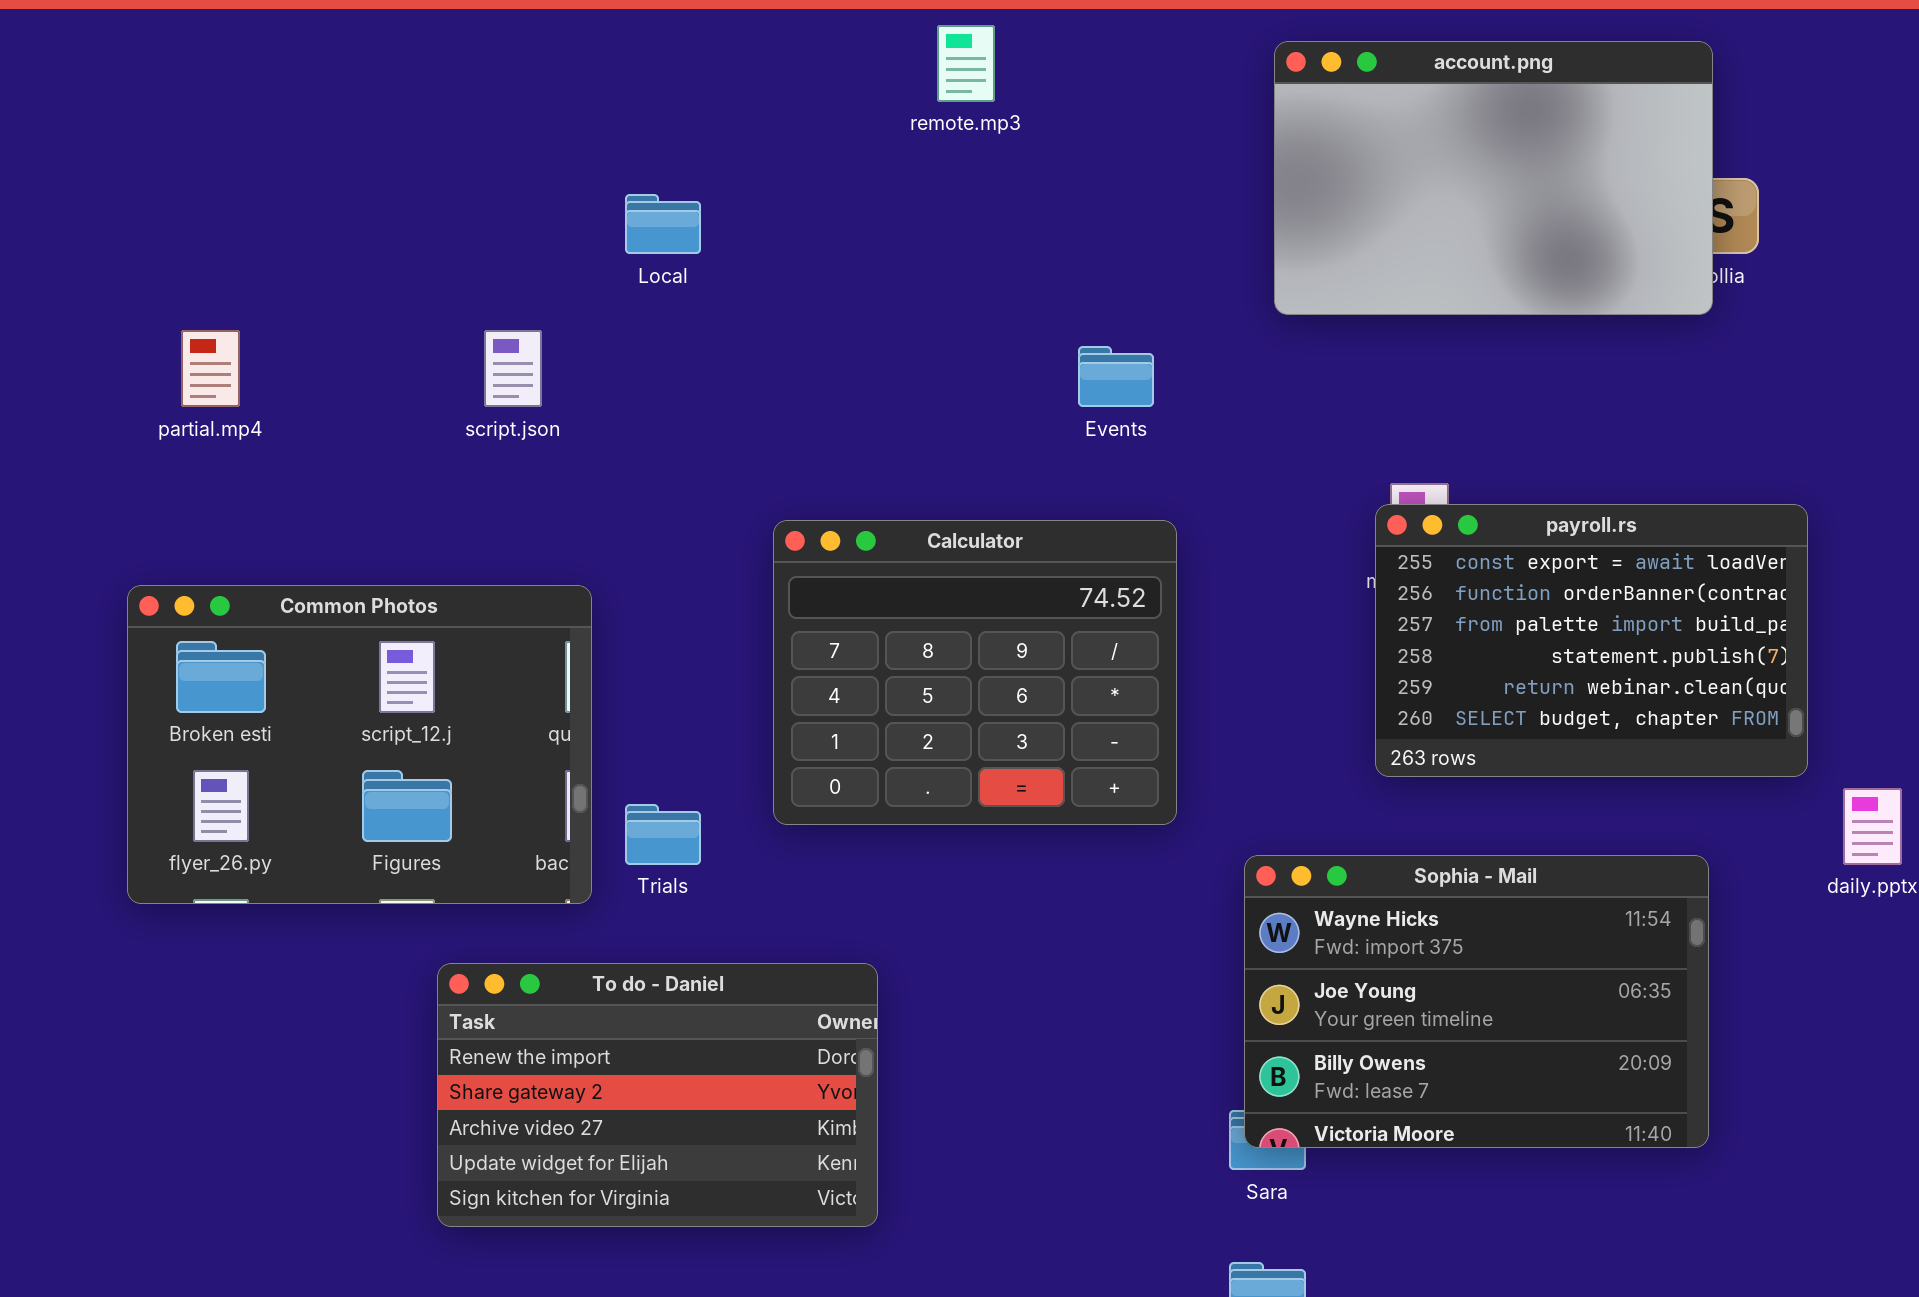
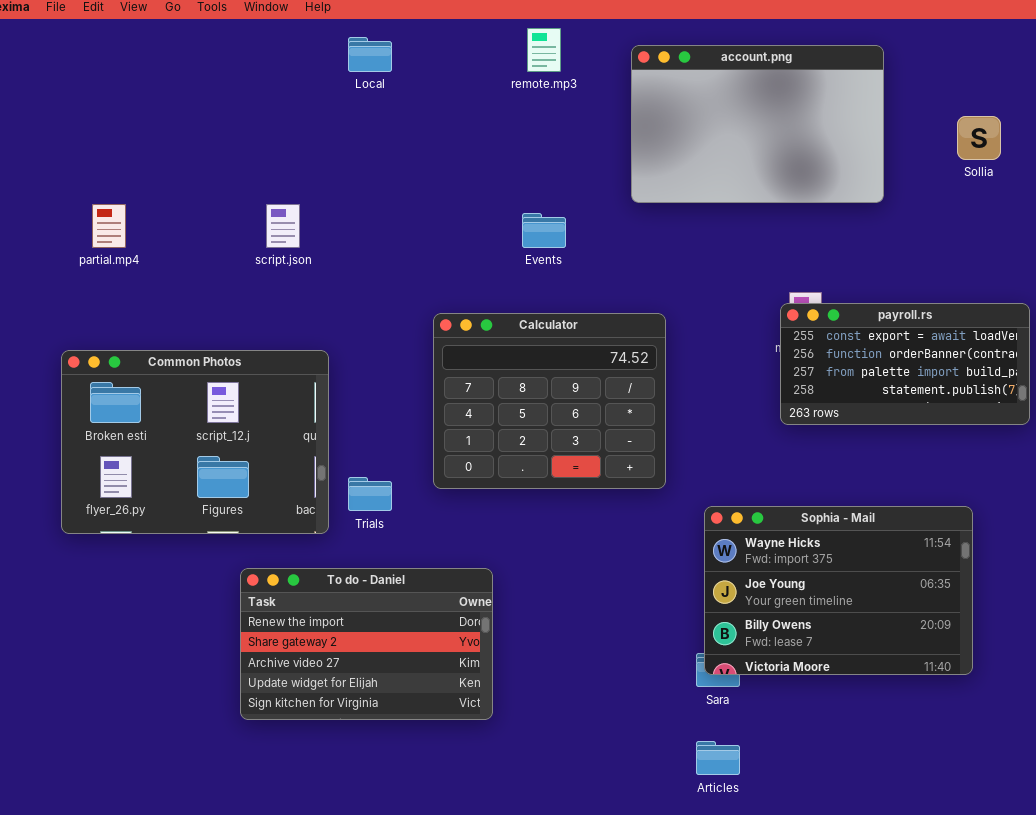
account.png: [1274,41,1713,315] -> [631,45,884,203], moved
Local: [625,194,701,254] -> [348,37,392,72], moved
Events: [1078,346,1154,407] -> [522,213,566,248], moved
payroll.rs: [1375,504,1808,777] -> [780,303,1030,425], resized

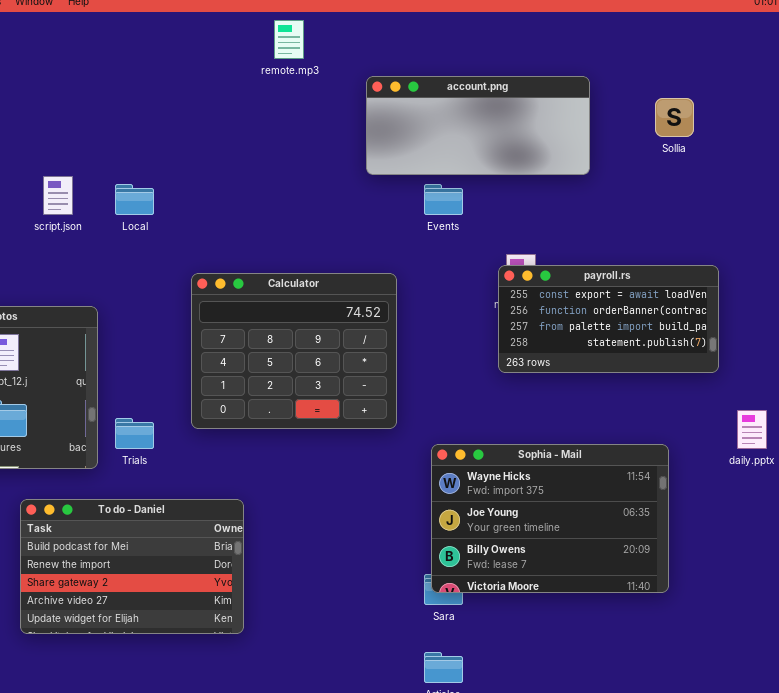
Local: [348,37,392,72] -> [115,184,154,215], moved
account.png: [631,45,884,203] -> [366,76,590,175], resized
Events: [522,213,566,248] -> [424,184,463,215], moved
To do - Daniel: [240,568,493,720] -> [20,499,244,634], scrolled up 1 row

